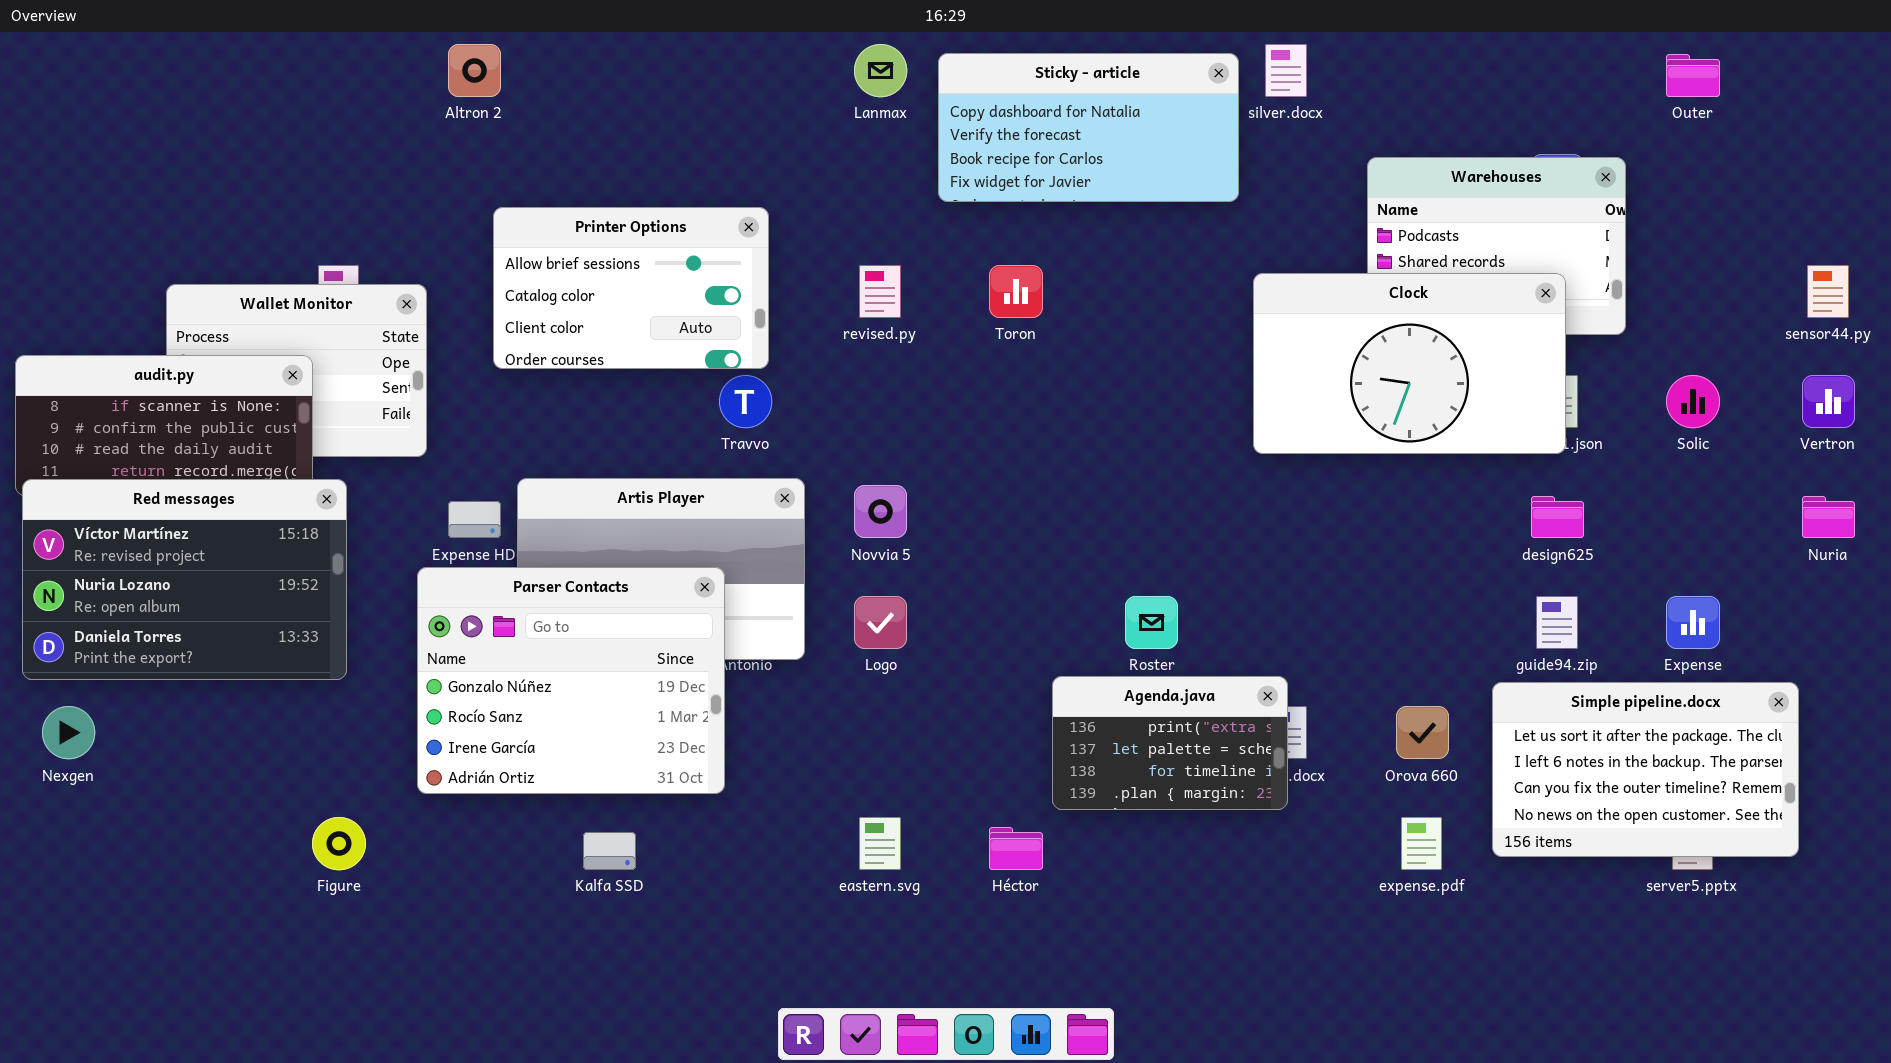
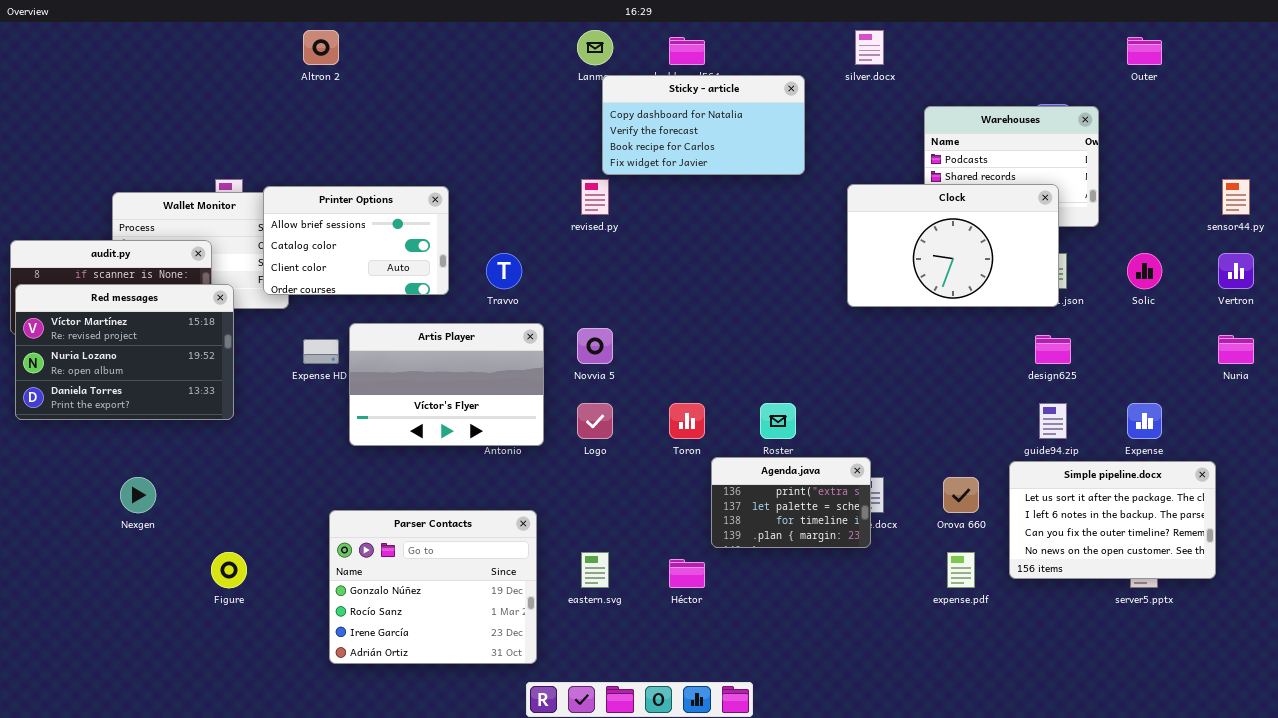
Sticky - article: [938,53,1239,202] -> [602,75,805,175], moved
Printer Options: [493,207,769,369] -> [263,186,449,295], moved
Toron: [989,265,1043,318] -> [669,403,705,439], moved
Red messages: [22,479,347,680] -> [15,284,234,420], moved
Parser Contacts: [417,567,725,794] -> [329,510,537,664], moved
Nexgen: [42,706,95,759] -> [120,477,156,513], moved

